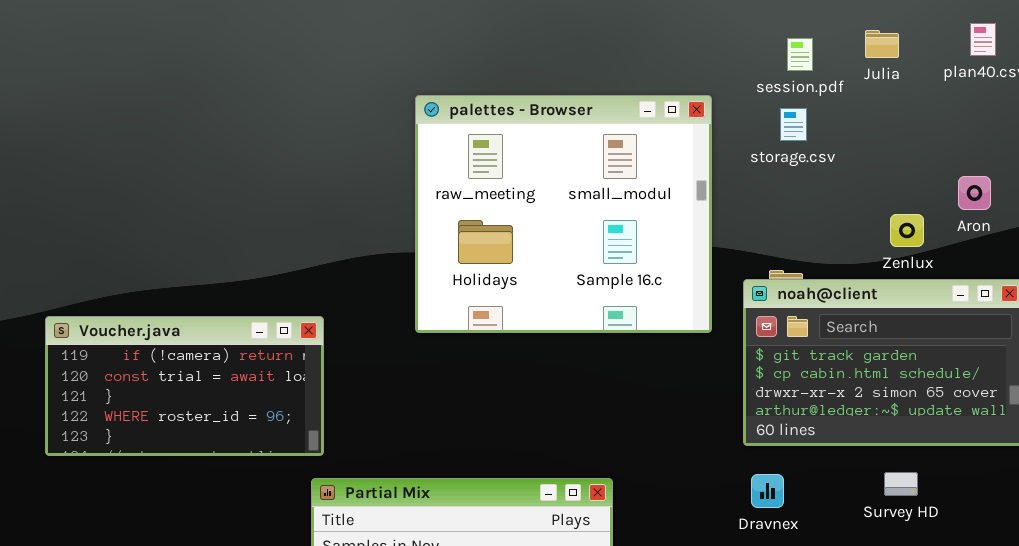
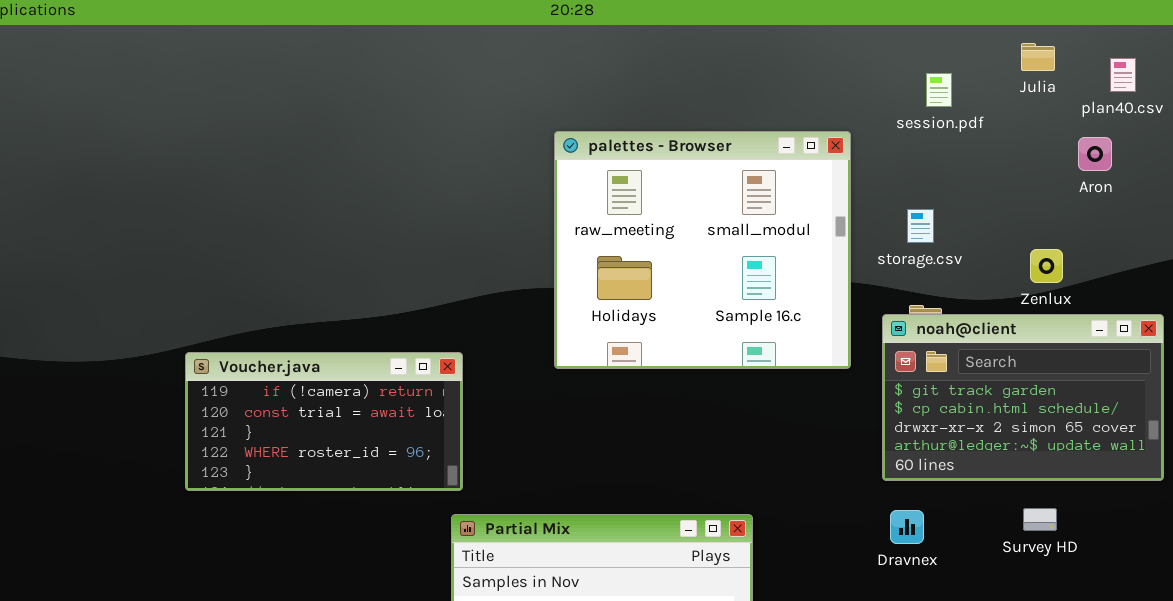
Julia: [865,30,899,58] -> [1021,43,1055,71], moved
storage.csv: [780,108,807,141] -> [907,209,934,243], moved
Aron: [958,176,991,210] -> [1078,137,1112,171], moved

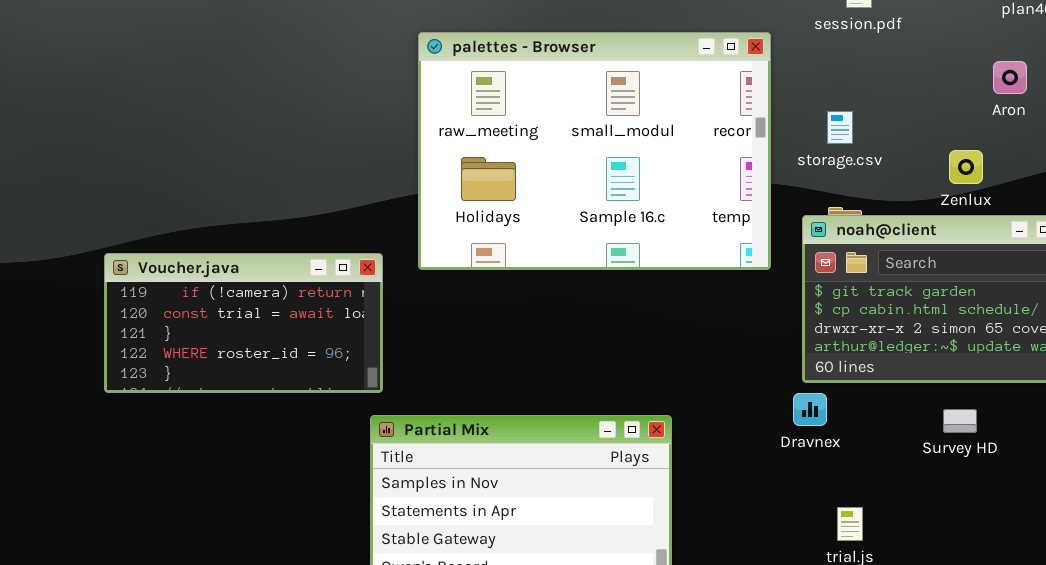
palettes - Browser: [554,131,851,369] -> [418,32,771,270], resized
Aron: [1078,137,1112,171] -> [993,61,1027,94], moved
Dravnex: [890,510,924,544] -> [793,393,827,426], moved

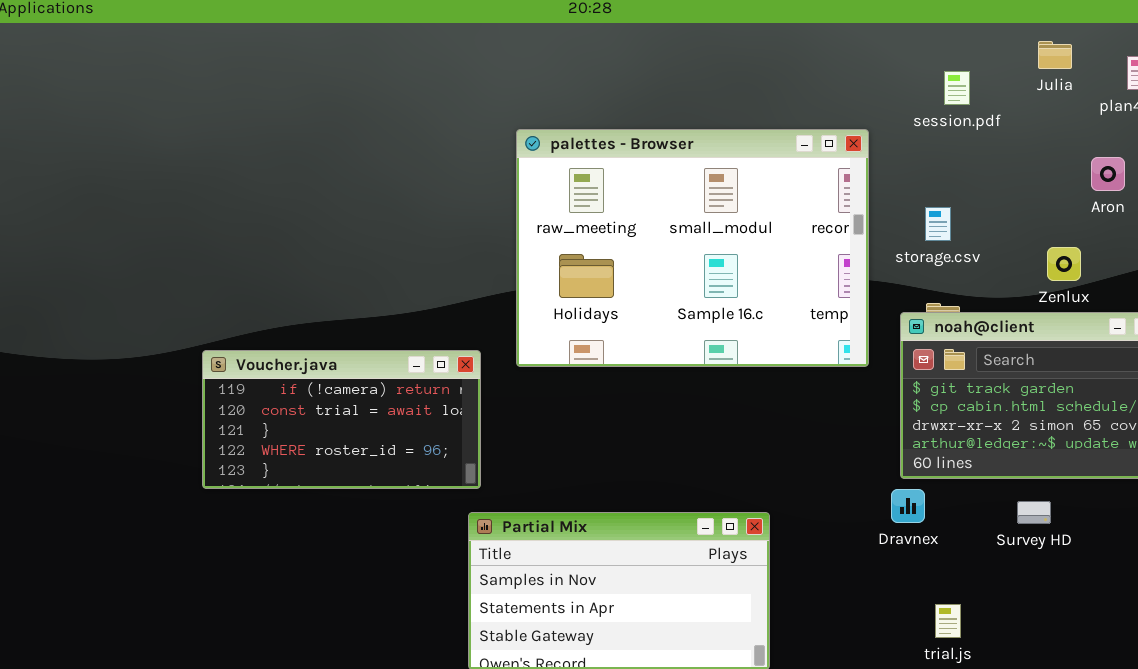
Survey HD: [943,409,977,433] -> [1017,501,1051,524], moved

